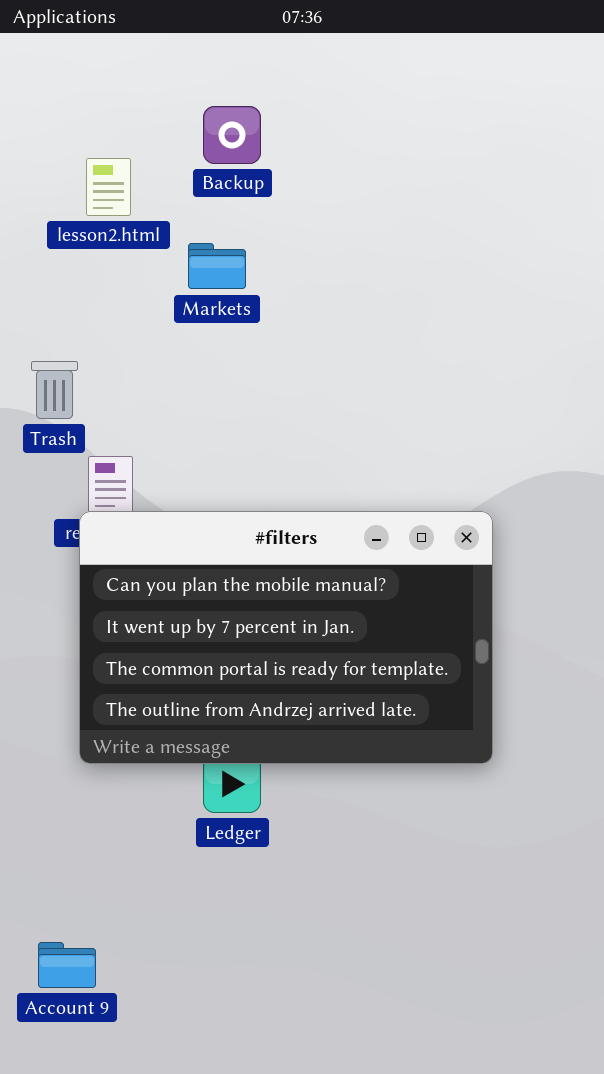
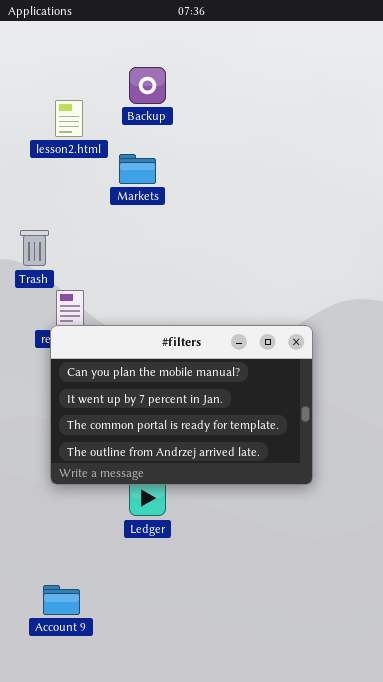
Account 9: [38,942,96,988] -> [43,585,80,615], moved

